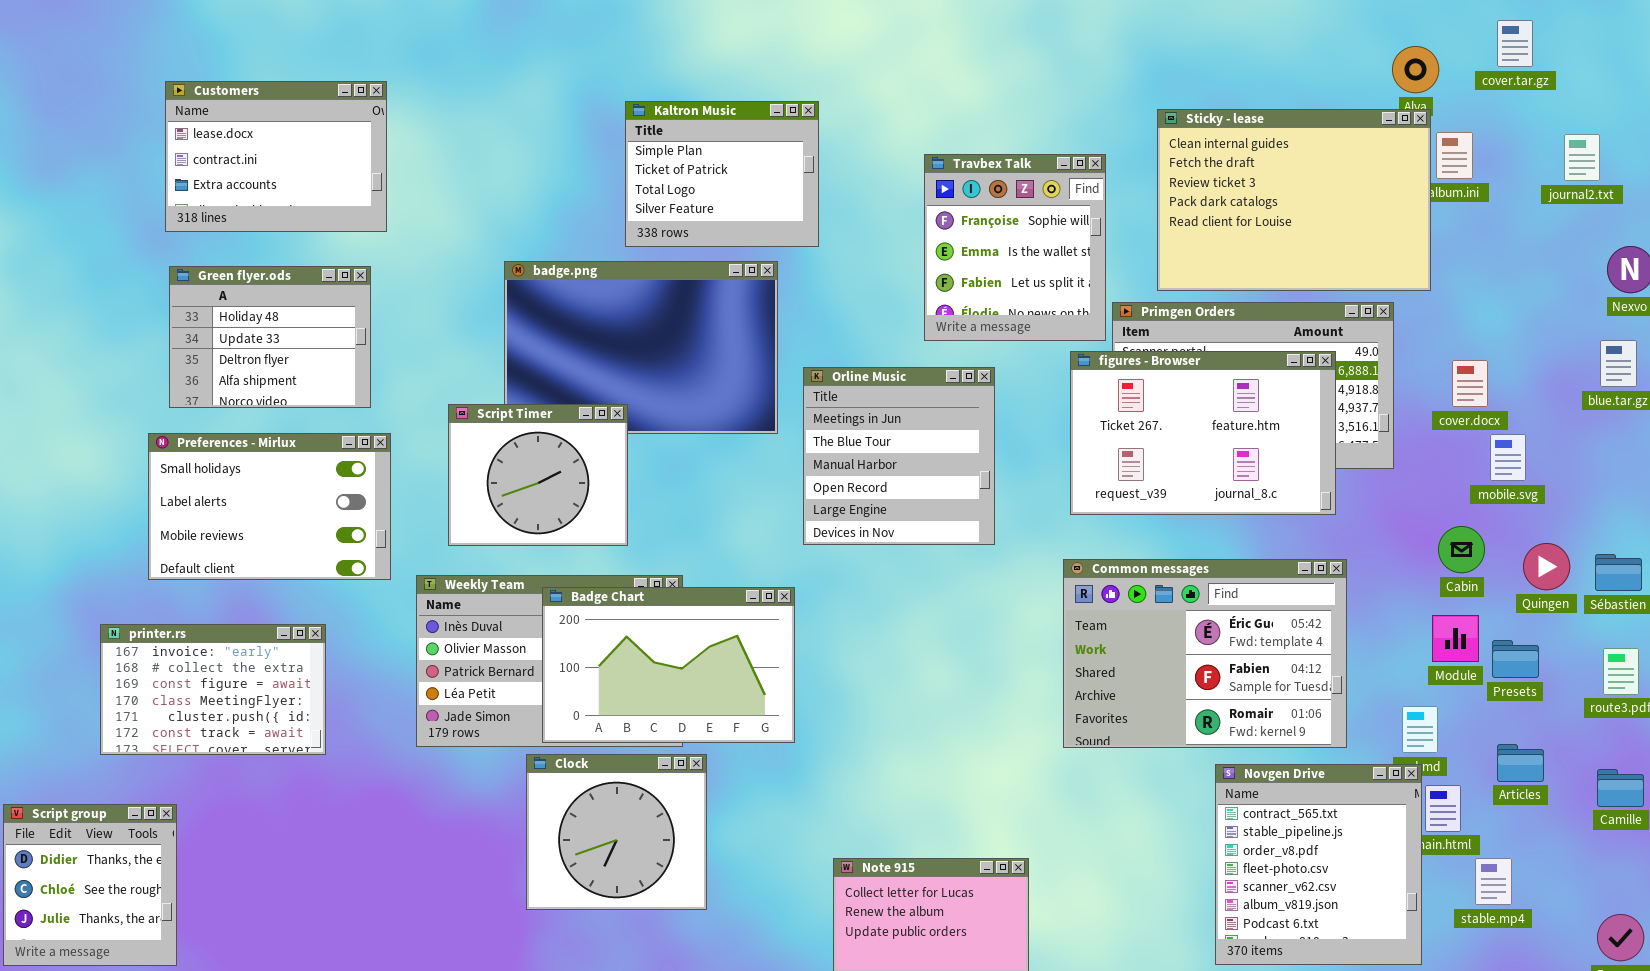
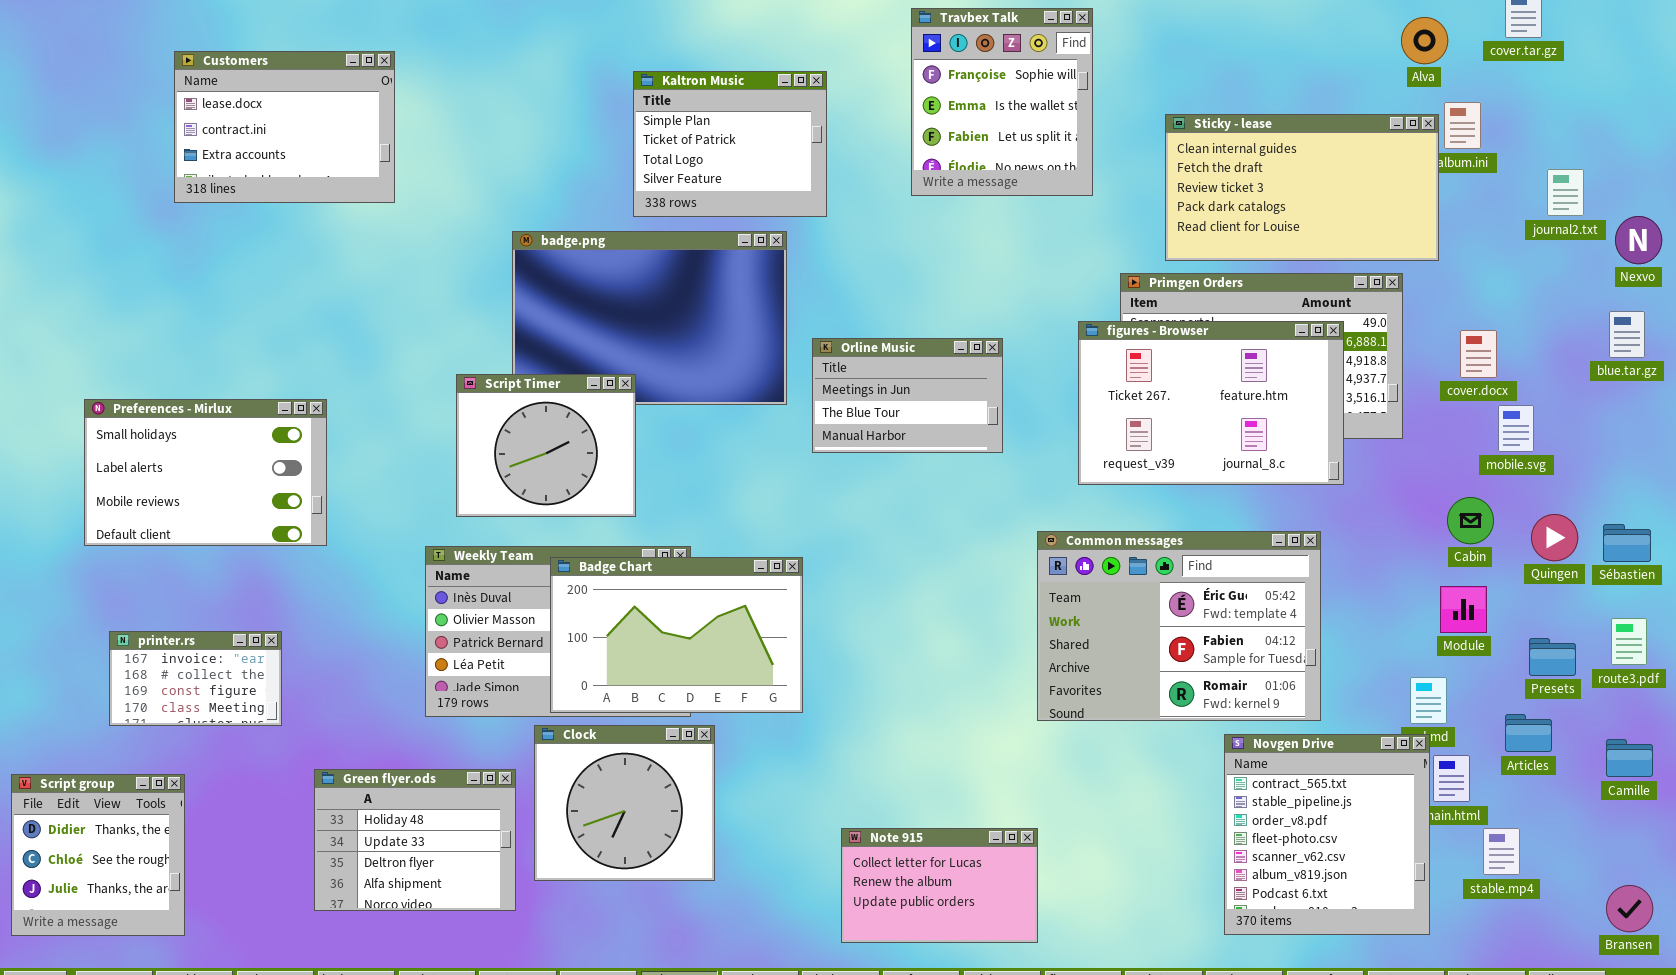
Sticky - lease: [1157,109,1431,291] -> [1165,114,1439,261], resized
journal2.txt: [1564,134,1600,181] -> [1547,169,1584,216], moved
Travbex Talk: [924,154,1106,341] -> [911,8,1093,196], moved
Green flyer.ods: [169,266,371,408] -> [314,769,516,911], moved
Orline Music: [803,367,995,545] -> [812,338,1003,453], resized
Preferences - Mirlux: [148,433,391,580] -> [84,399,327,546], moved
Common messages: [1063,559,1347,748] -> [1037,531,1321,721], moved
printer.rs: [100,624,326,755] -> [109,631,282,726], resized
Presets: [1492,640,1539,678] -> [1529,638,1576,676], moved

